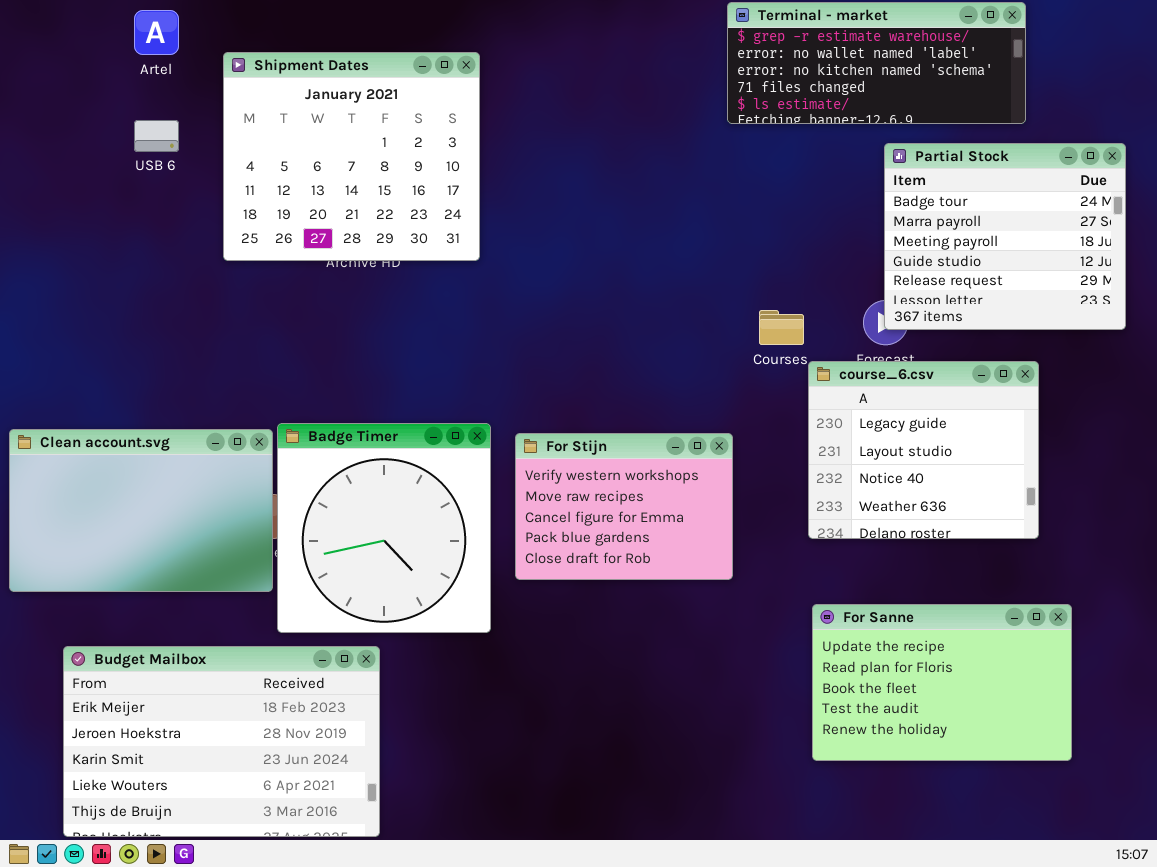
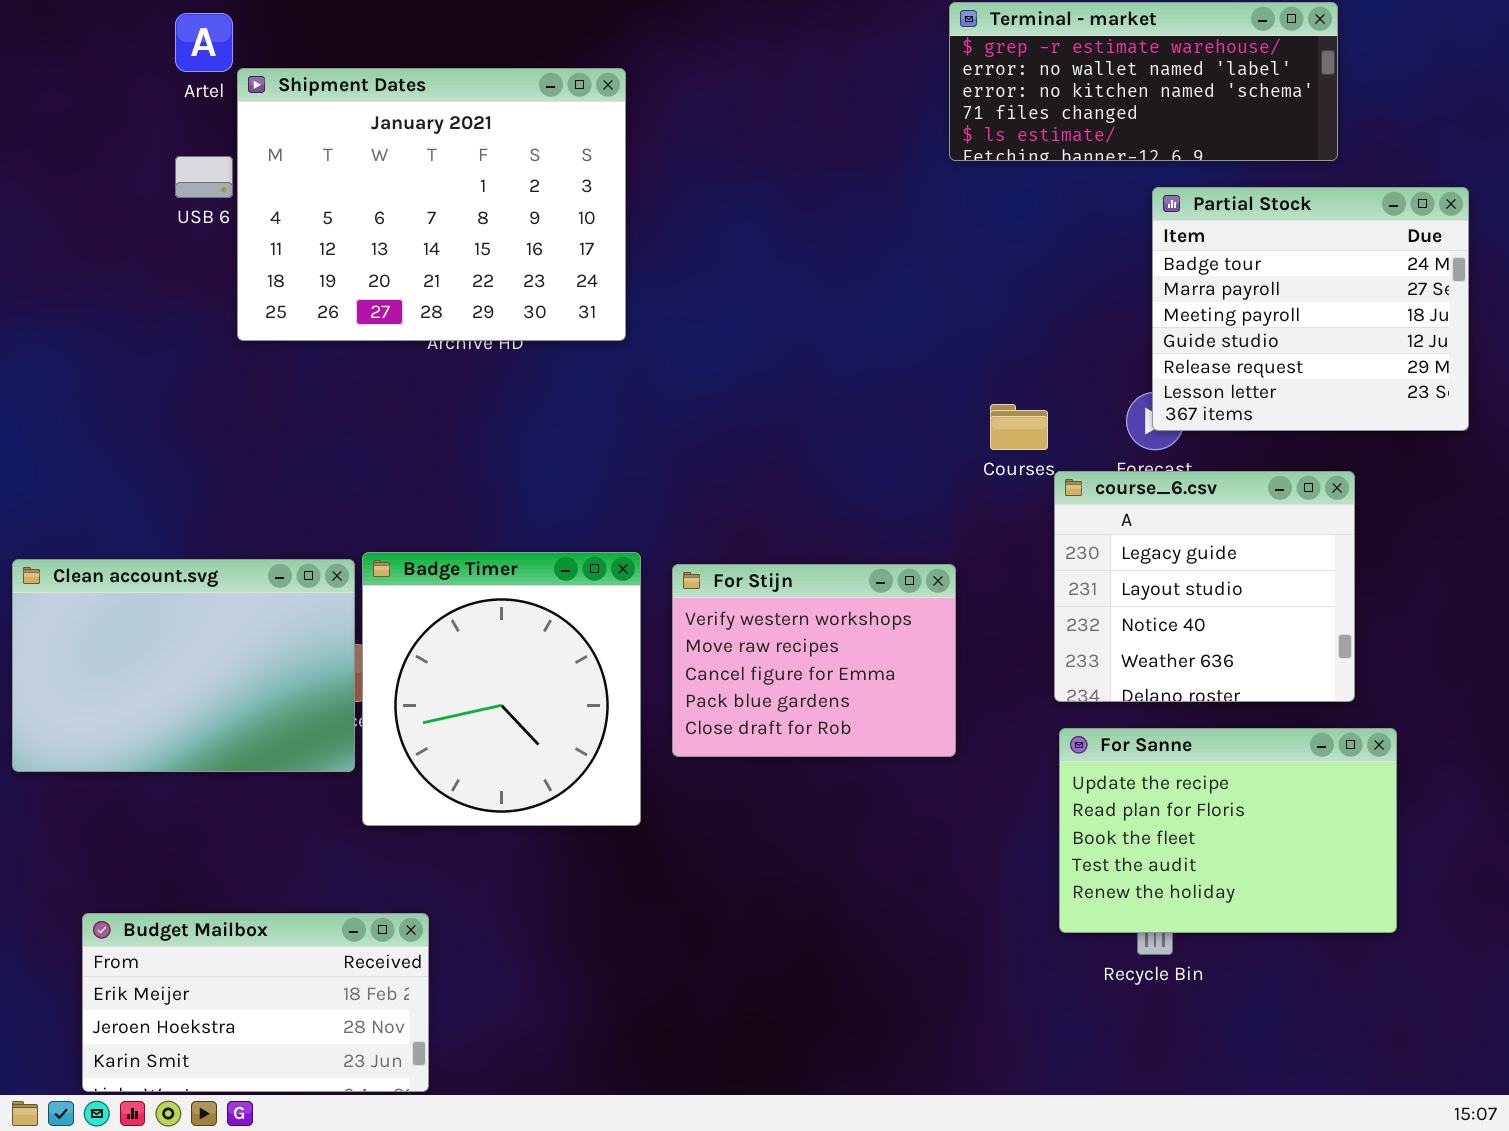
Shipment Dates: [223,52,480,261] -> [237,68,626,341], resized
For Sanne: [812,604,1072,761] -> [1059,728,1397,933], moved
Budget Mailbox: [63,646,380,837] -> [82,913,429,1092], resized

